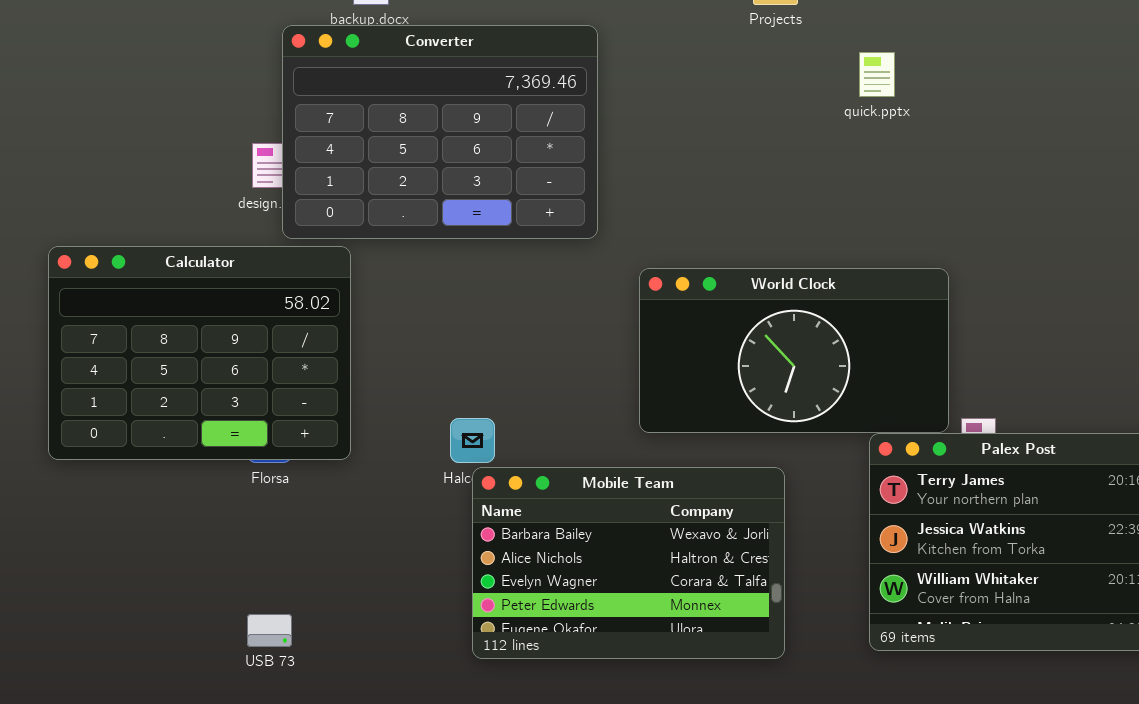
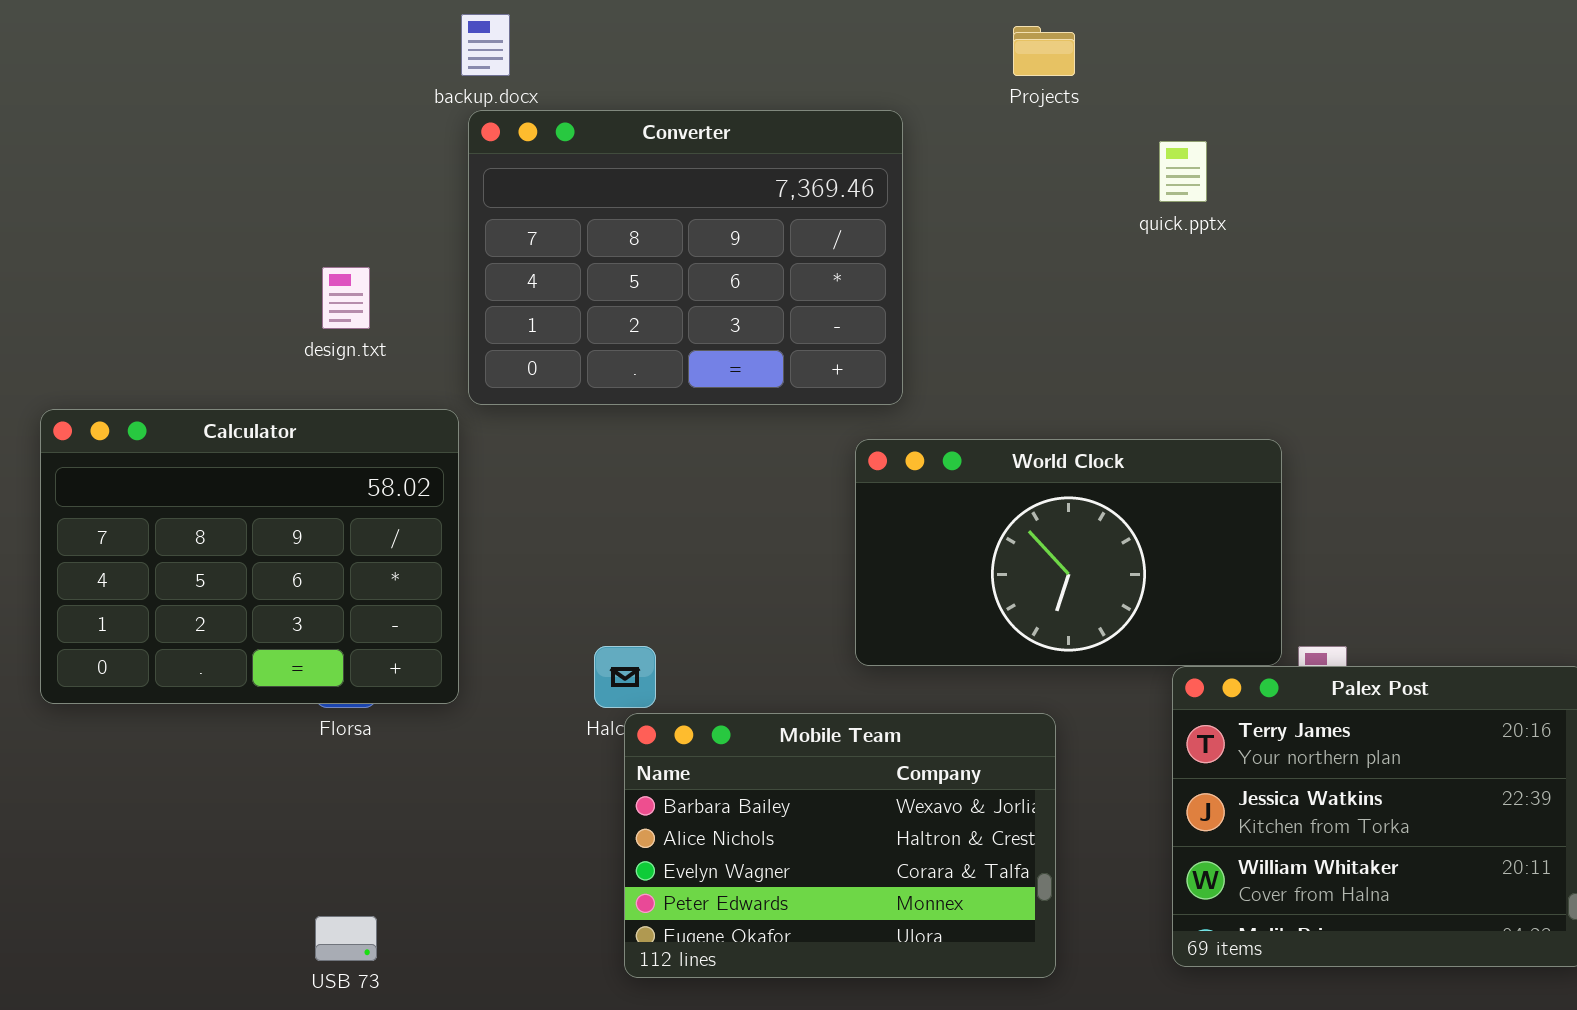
Converter: [282,25,598,239] -> [468,110,903,405], moved

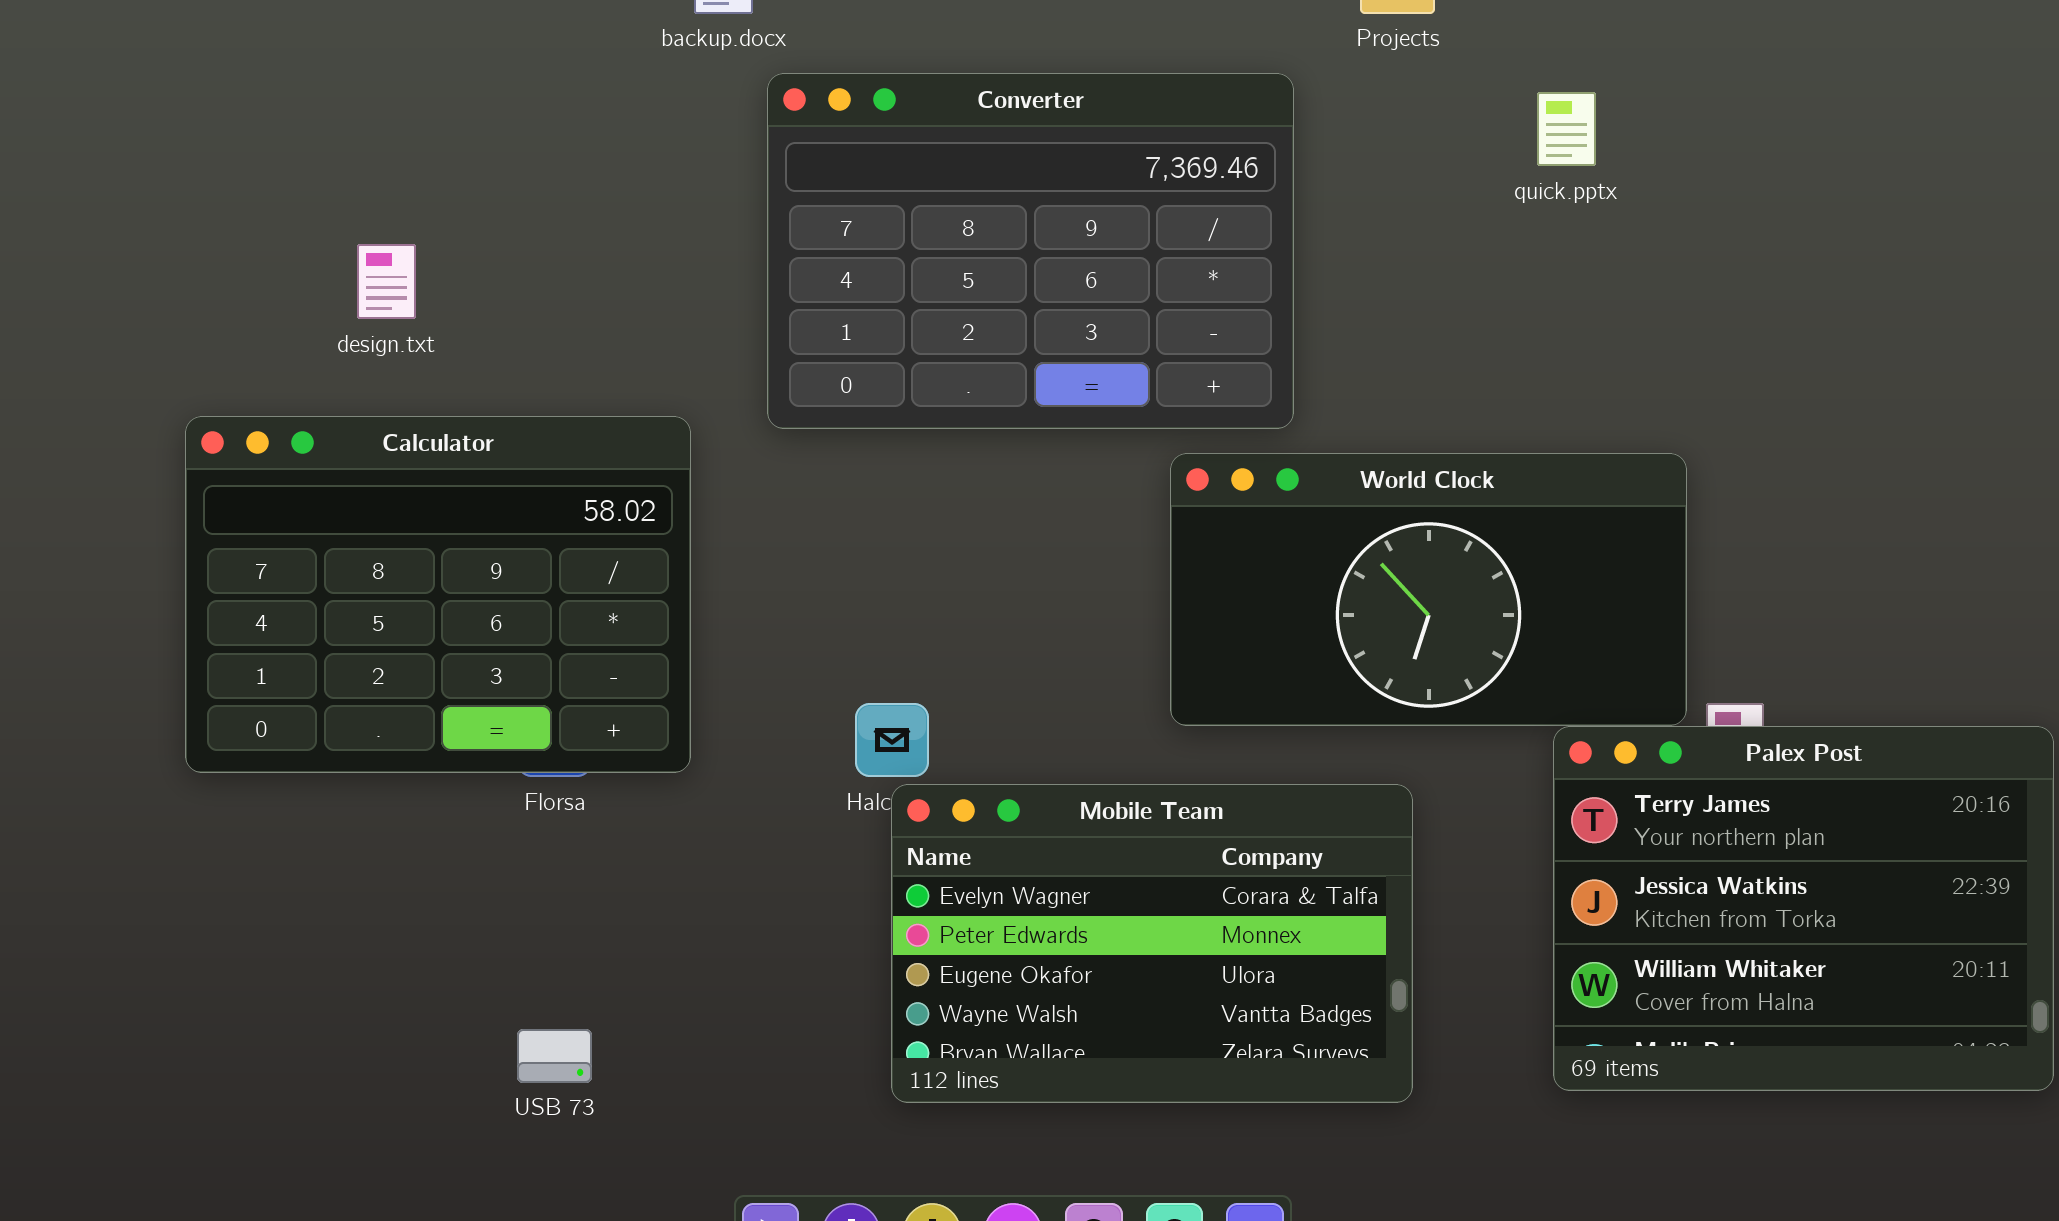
Converter: [468,110,903,405] -> [767,73,1294,429], moved
design.txt: [322,267,370,329] -> [357,244,416,319], moved
Mobile Team: [624,713,1056,978] -> [891,784,1413,1103], scrolled down 2 rows

